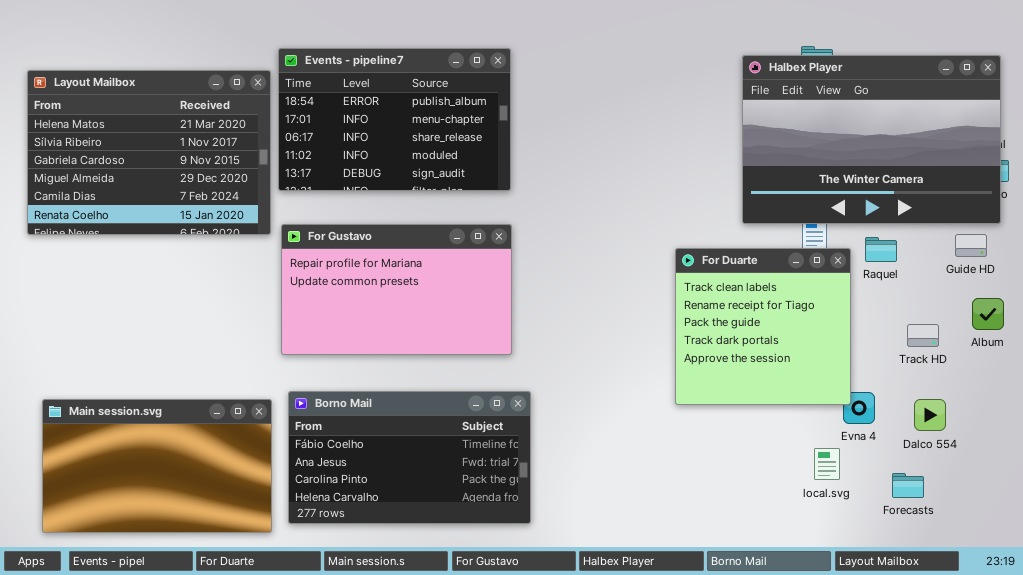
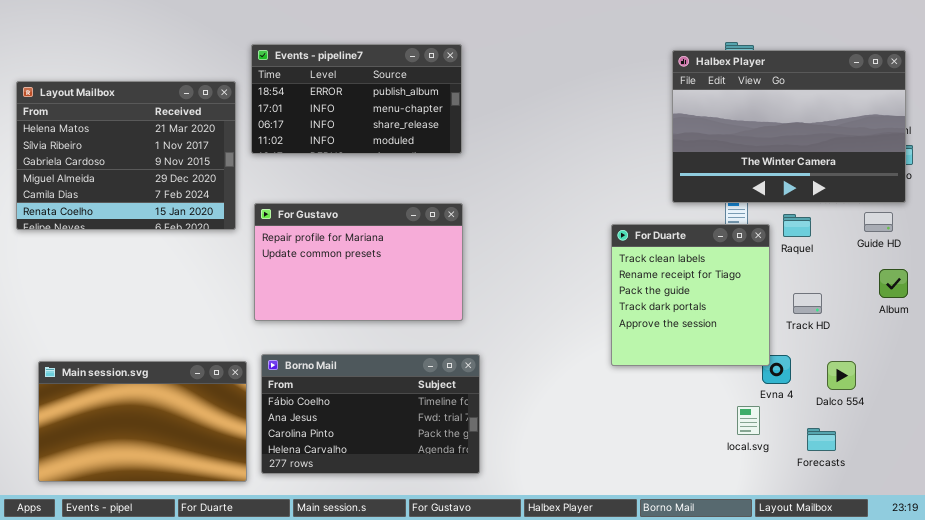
Events - pipeline7: [278,48,511,191] -> [251,44,462,154], resized
Layout Mailbox: [27,70,271,235] -> [16,81,236,230], moved
Track HD: [907,324,939,347] -> [793,293,822,314], moved

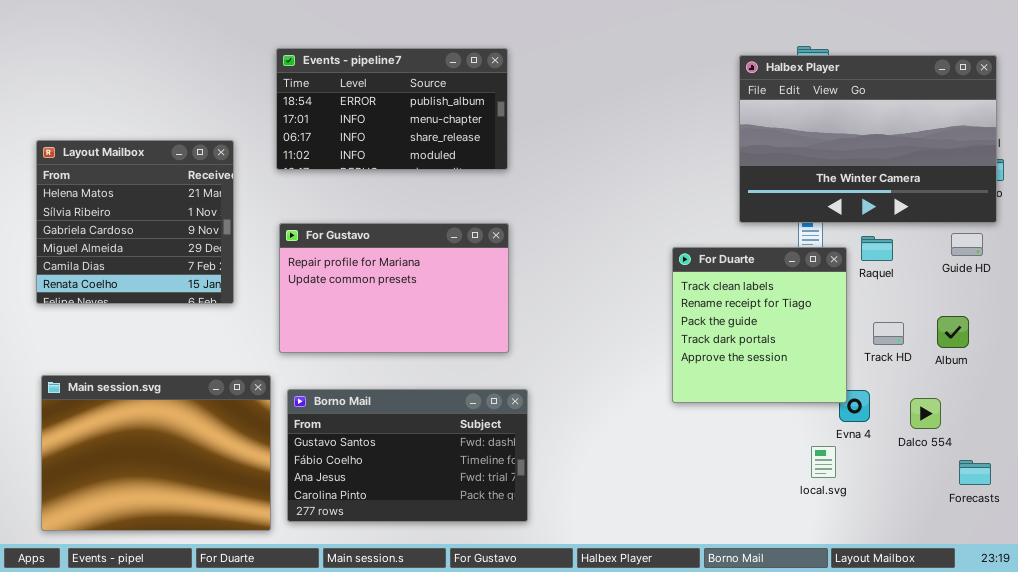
Layout Mailbox: [16,81,236,230] -> [36,140,234,304], moved, resized
Album: [879,269,908,298] -> [937,316,969,348], moved
Borno Mail: [261,354,480,474] -> [287,389,528,522], scrolled up 1 row
Main session.svg: [38,361,247,482] -> [41,375,271,531], resized
Forecasts: [807,428,836,451] -> [959,460,991,485], moved

